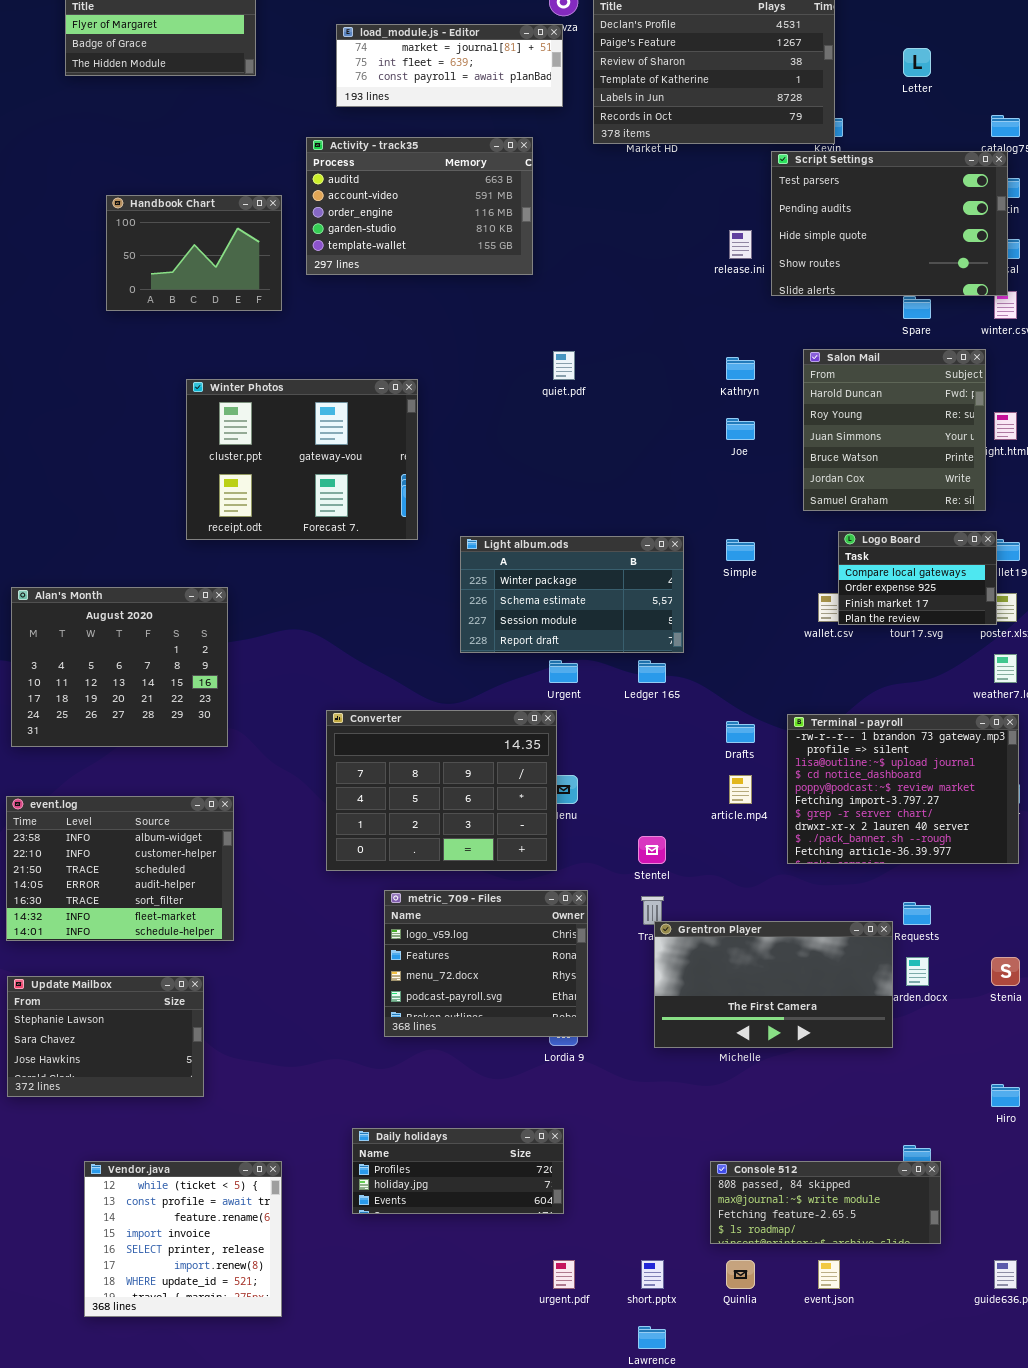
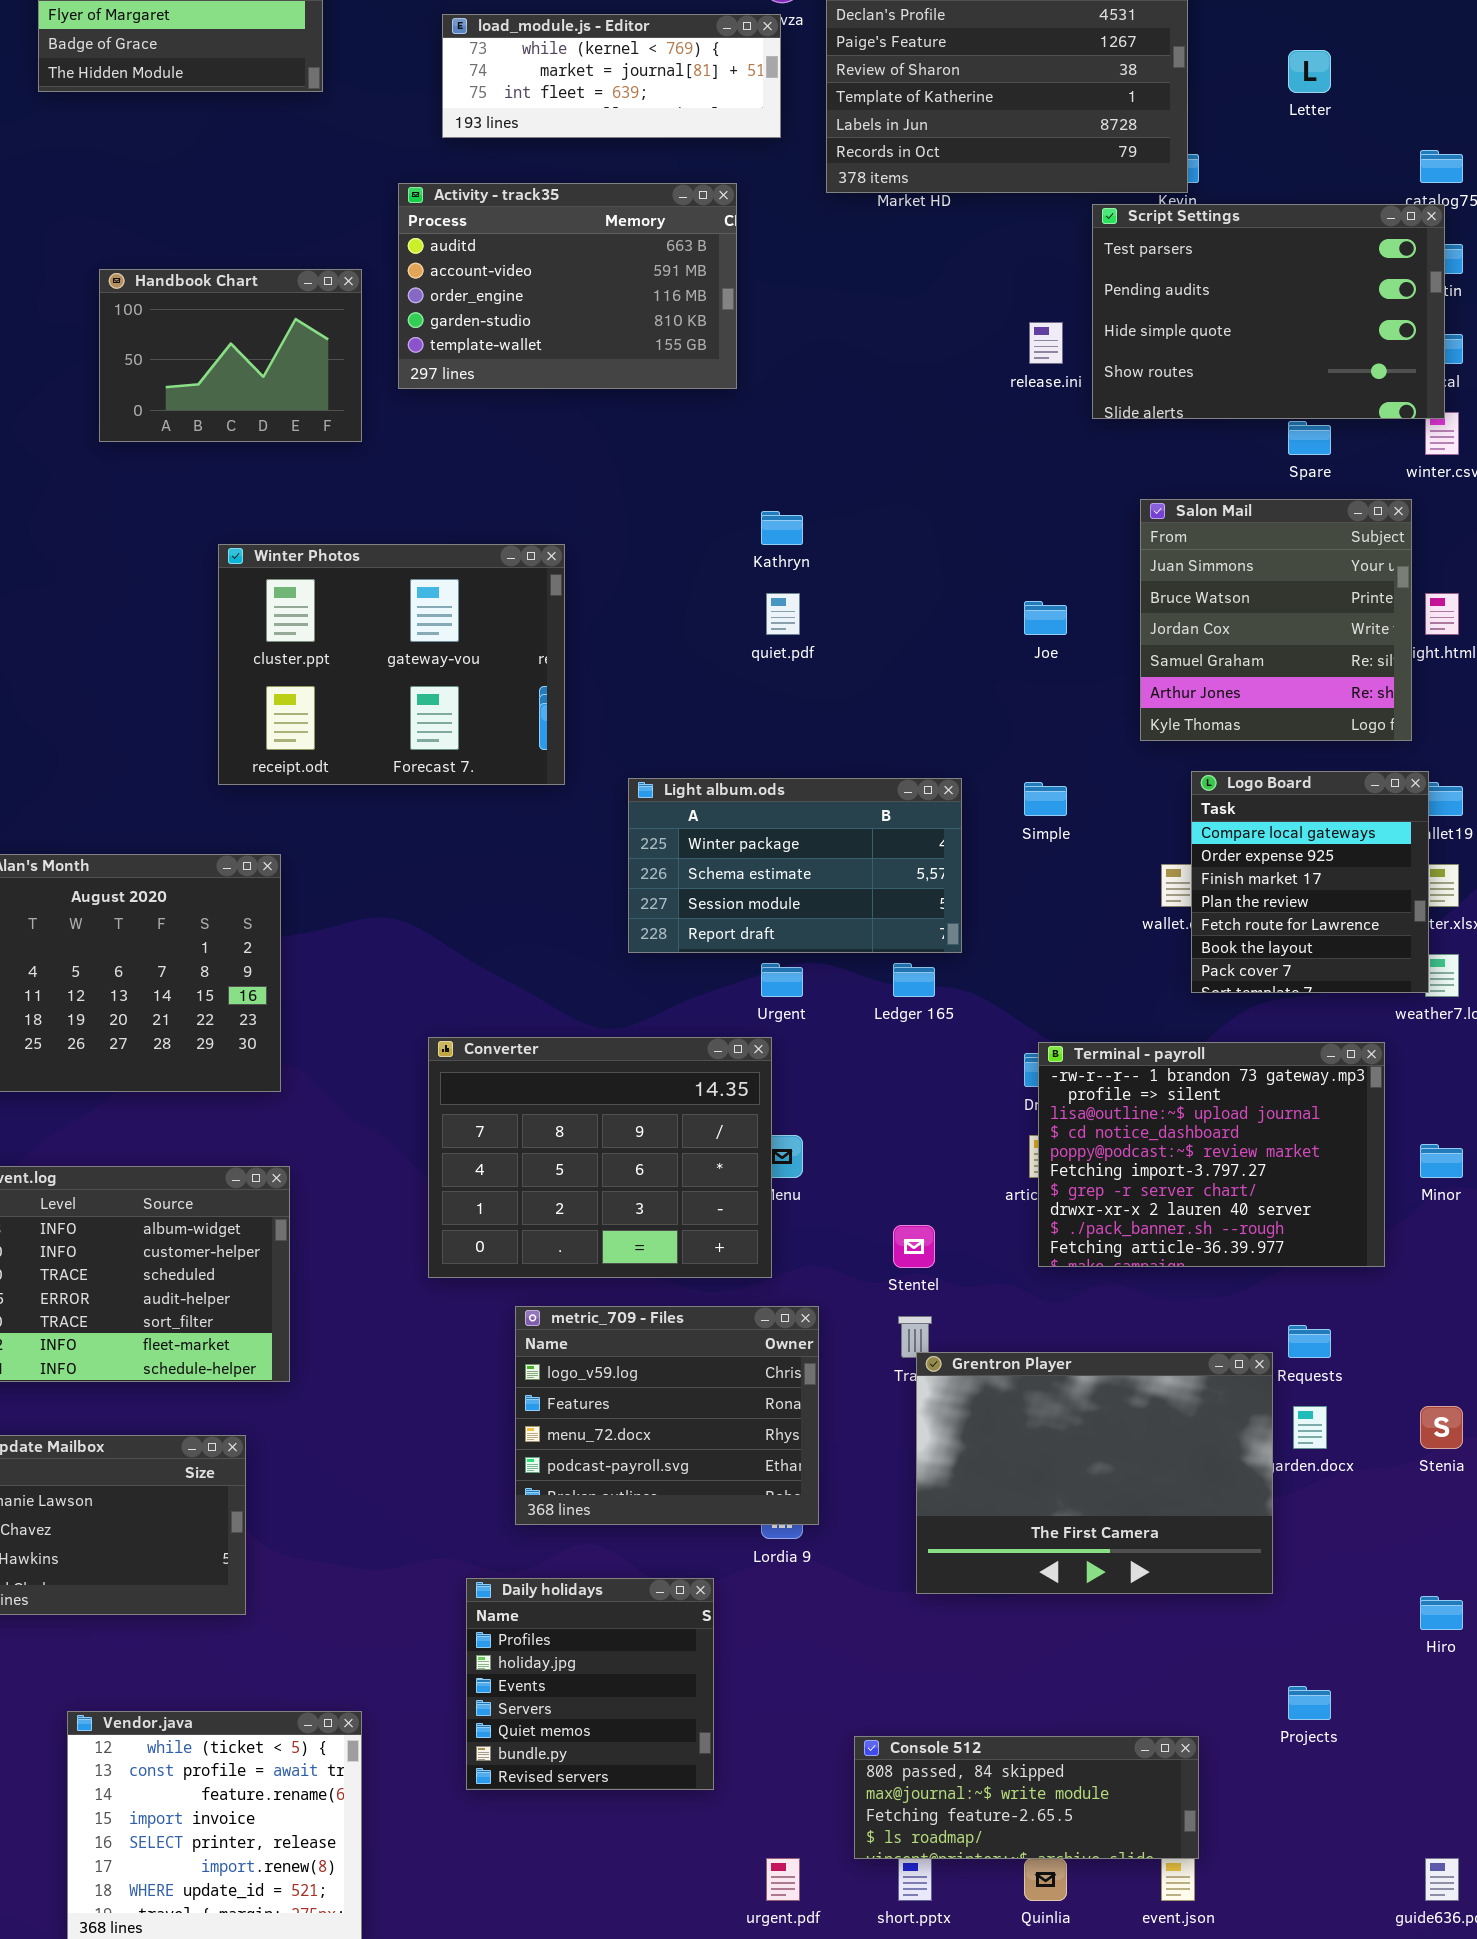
load_module.js - Editor: [336,24,563,107] -> [442,14,781,138], scrolled up 1 row
Salon Mail: [803,349,986,511] -> [1140,499,1412,741], scrolled down 2 rows
quiet.pdf: [553,351,575,380] -> [766,593,800,635], moved
Kathryn: [726,357,755,380] -> [761,511,803,545], moved
Logo Board: [838,531,997,625] -> [1191,771,1429,993], resized
Terminal - payroll: [787,714,1019,864] -> [1038,1042,1385,1267], moved
Grentron Player: [654,921,893,1048] -> [916,1352,1273,1594], resized
Daily holidays: [352,1128,564,1214] -> [466,1578,714,1790], resized
Console 512: [710,1161,941,1244] -> [854,1736,1199,1859], moved

